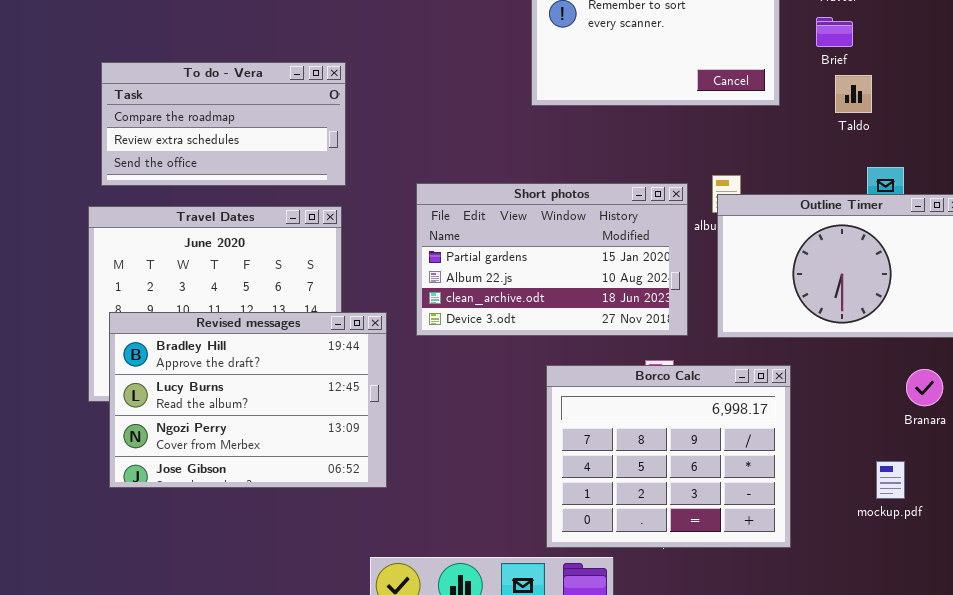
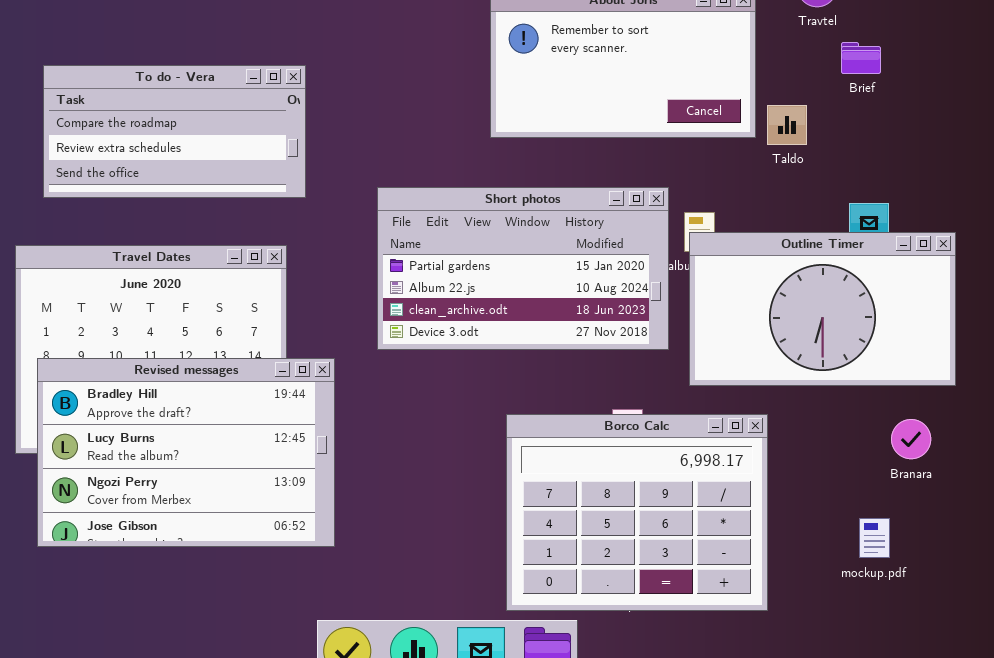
Brief: [816,17,853,47] -> [841,42,881,74], moved
To do - Vera: [101,62,346,186] -> [43,65,306,198], moved
Taldo: [835,75,872,113] -> [767,105,807,145], moved
Short photos: [416,183,688,336] -> [377,187,669,350], moved

